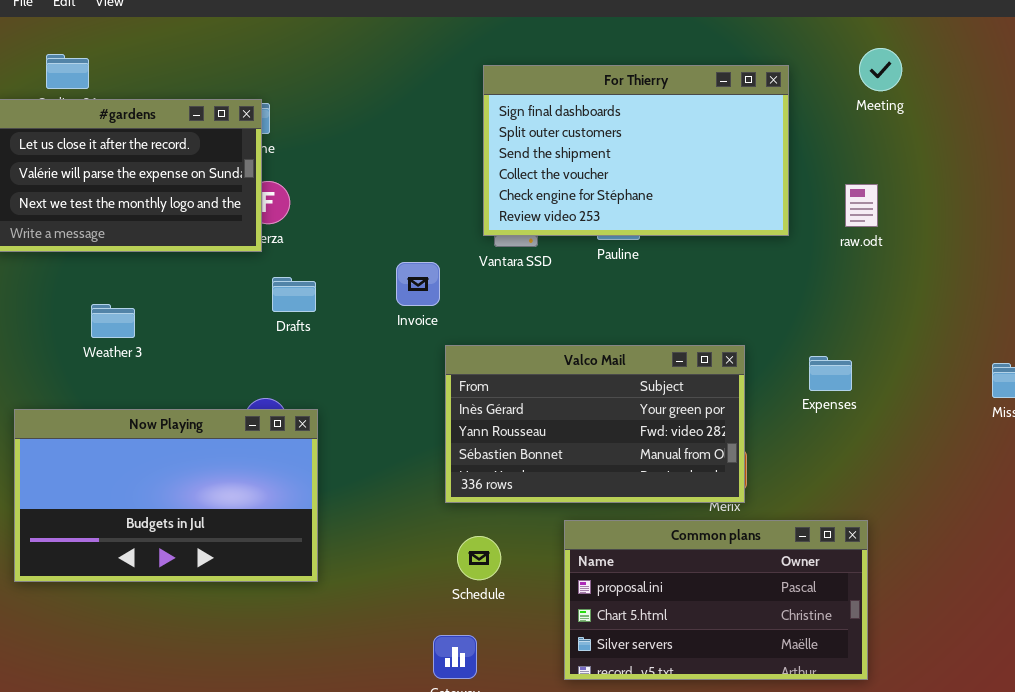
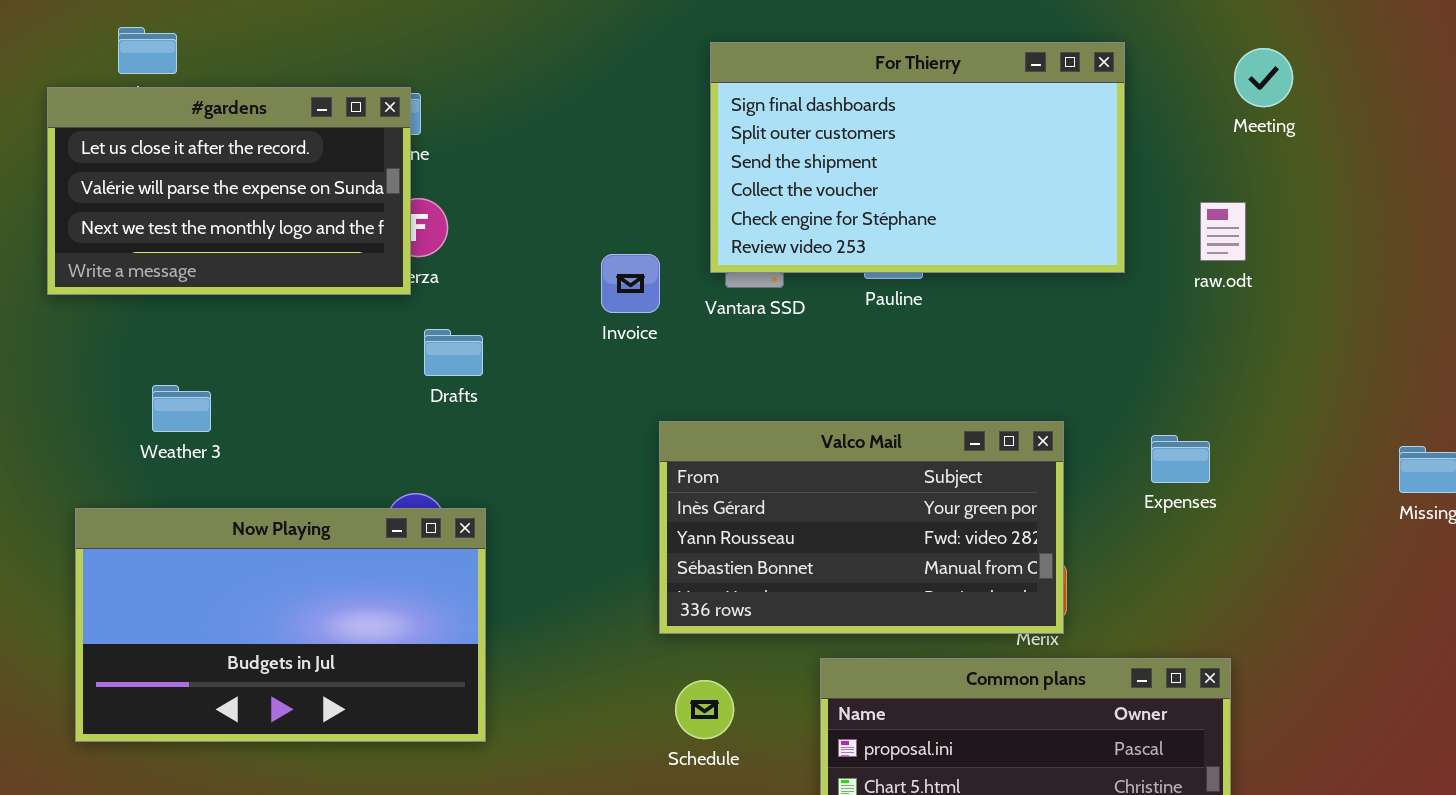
Meeting: [859,48,902,91] -> [1234,48,1293,107], moved
Invoice: [396,262,440,306] -> [601,254,660,313], moved
Weather 3: [91,304,135,338] -> [152,385,211,432], moved

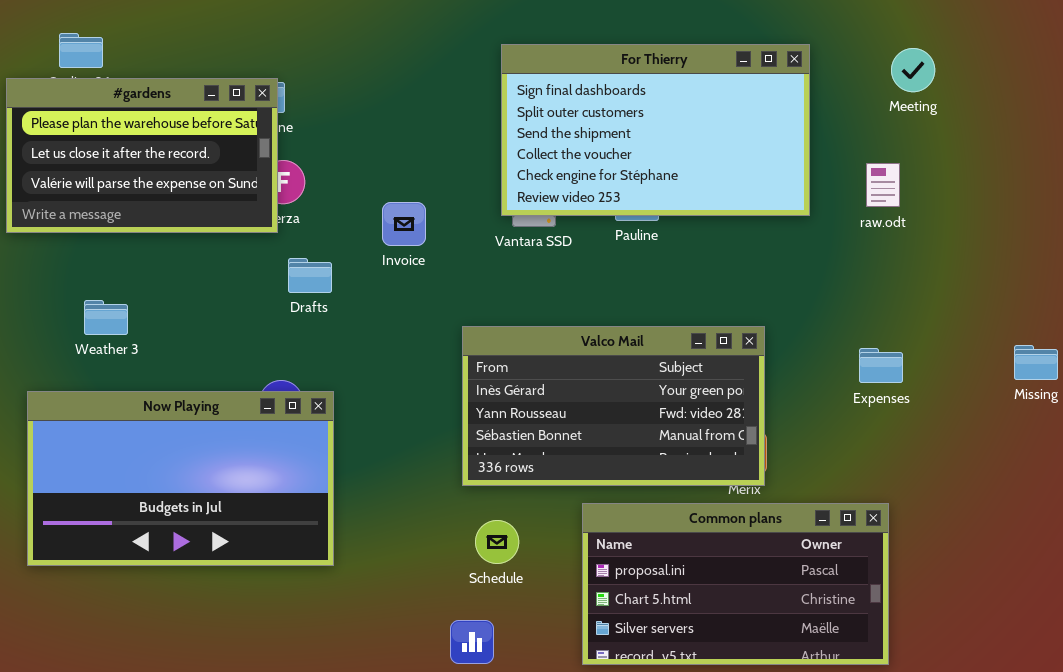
#gardens: [47,87,411,295] -> [6,78,278,233], scrolled up 1 row
Invoice: [601,254,660,313] -> [382,202,426,246], moved
Expenses: [1151,435,1210,483] -> [859,348,903,383], moved

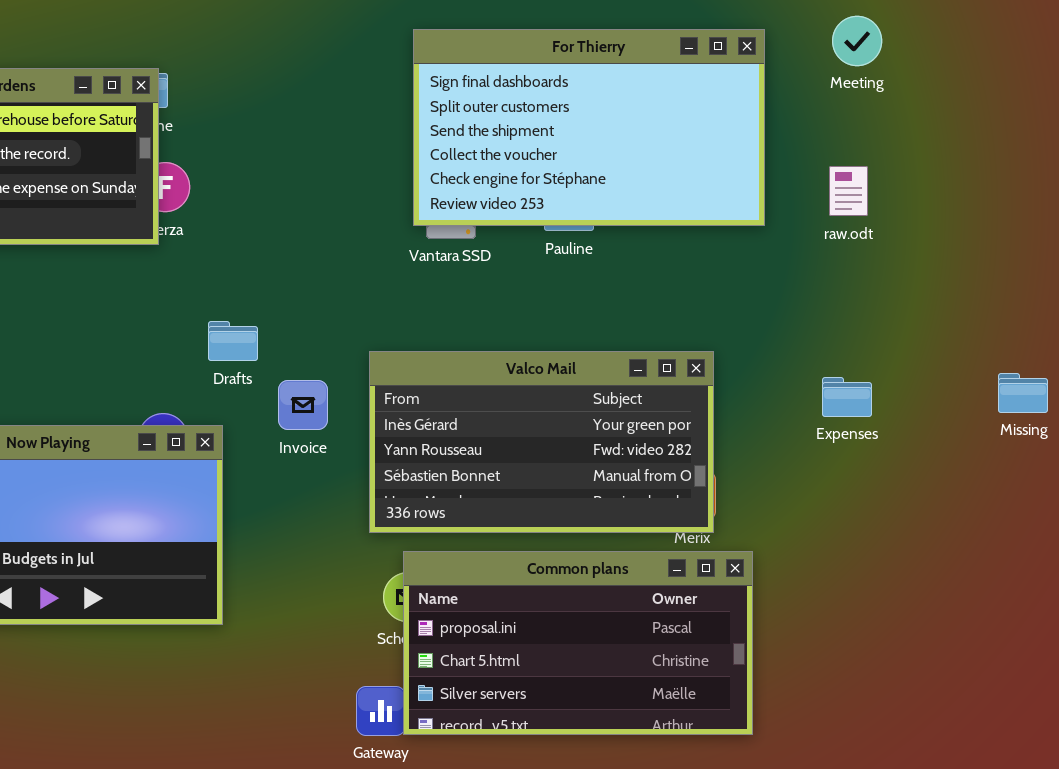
Meeting: [891,48,935,92] -> [832,16,882,66], moved
Invoice: [382,202,426,246] -> [278,380,328,430], moved
Drafts: [288,258,332,293] -> [208,321,258,361], moved
Common plans: [582,503,889,665] -> [403,551,753,735], moved

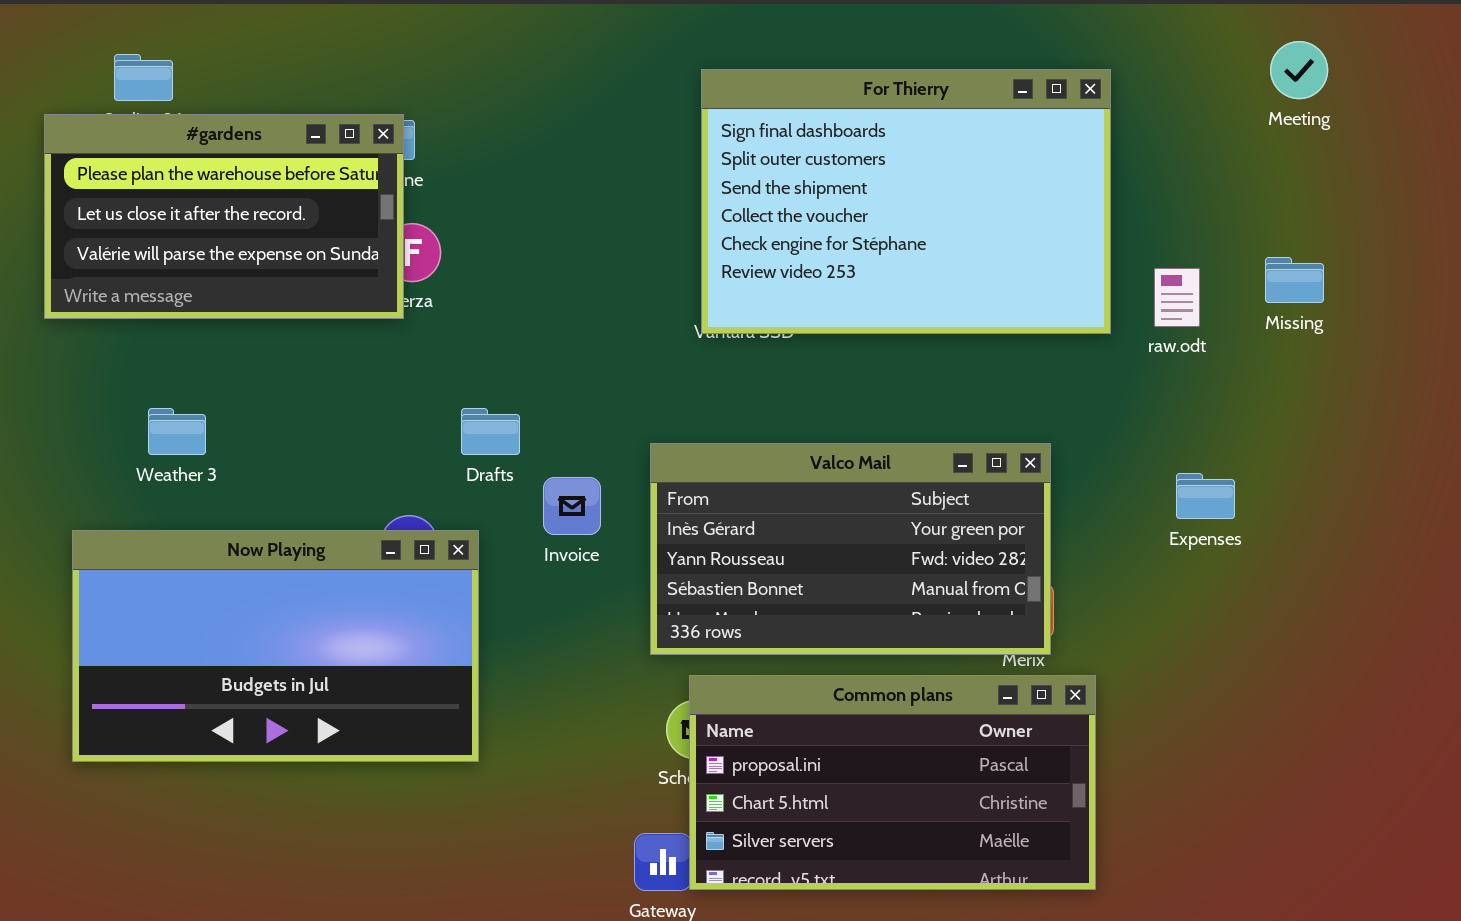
Meeting: [832,16,882,66] -> [1270,41,1328,99], moved
For Thierry: [413,29,765,226] -> [701,69,1111,334], resized
raw.odt: [829,166,868,216] -> [1154,268,1200,327], moved
Missing: [998,373,1048,413] -> [1265,257,1324,303], moved

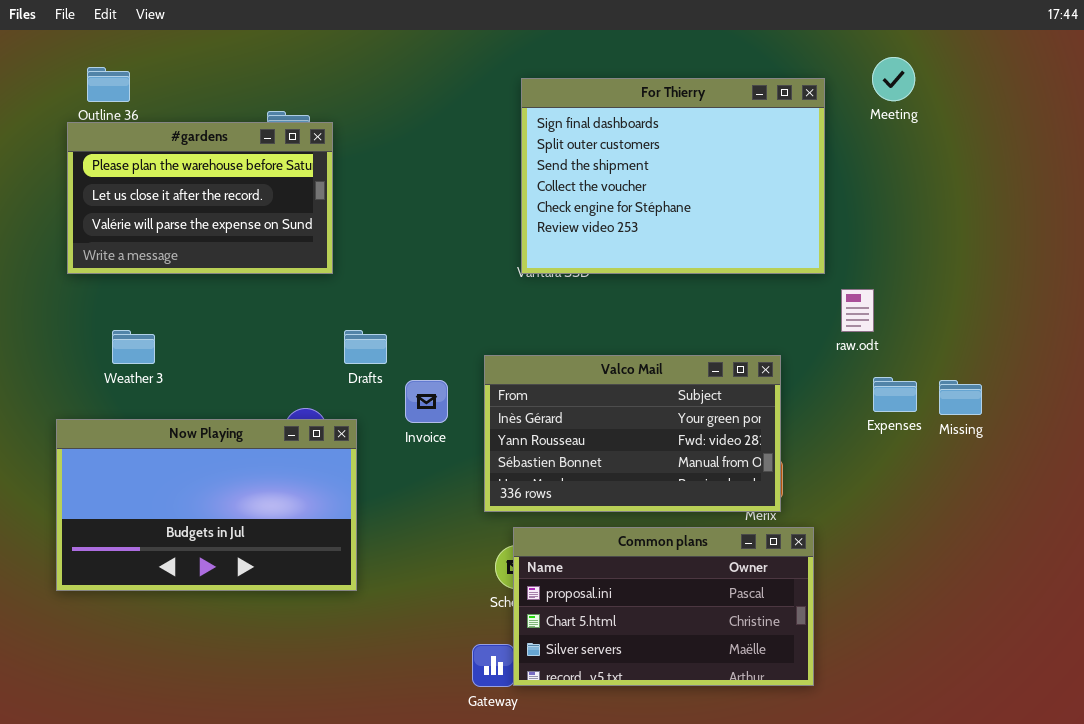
Meeting: [1270,41,1328,99] -> [872,57,915,101], moved
#gardens: [44,114,404,319] -> [67,122,333,274], moved
Missing: [1265,257,1324,303] -> [939,380,982,415], moved
raw.odt: [1154,268,1200,327] -> [841,289,874,332], moved

